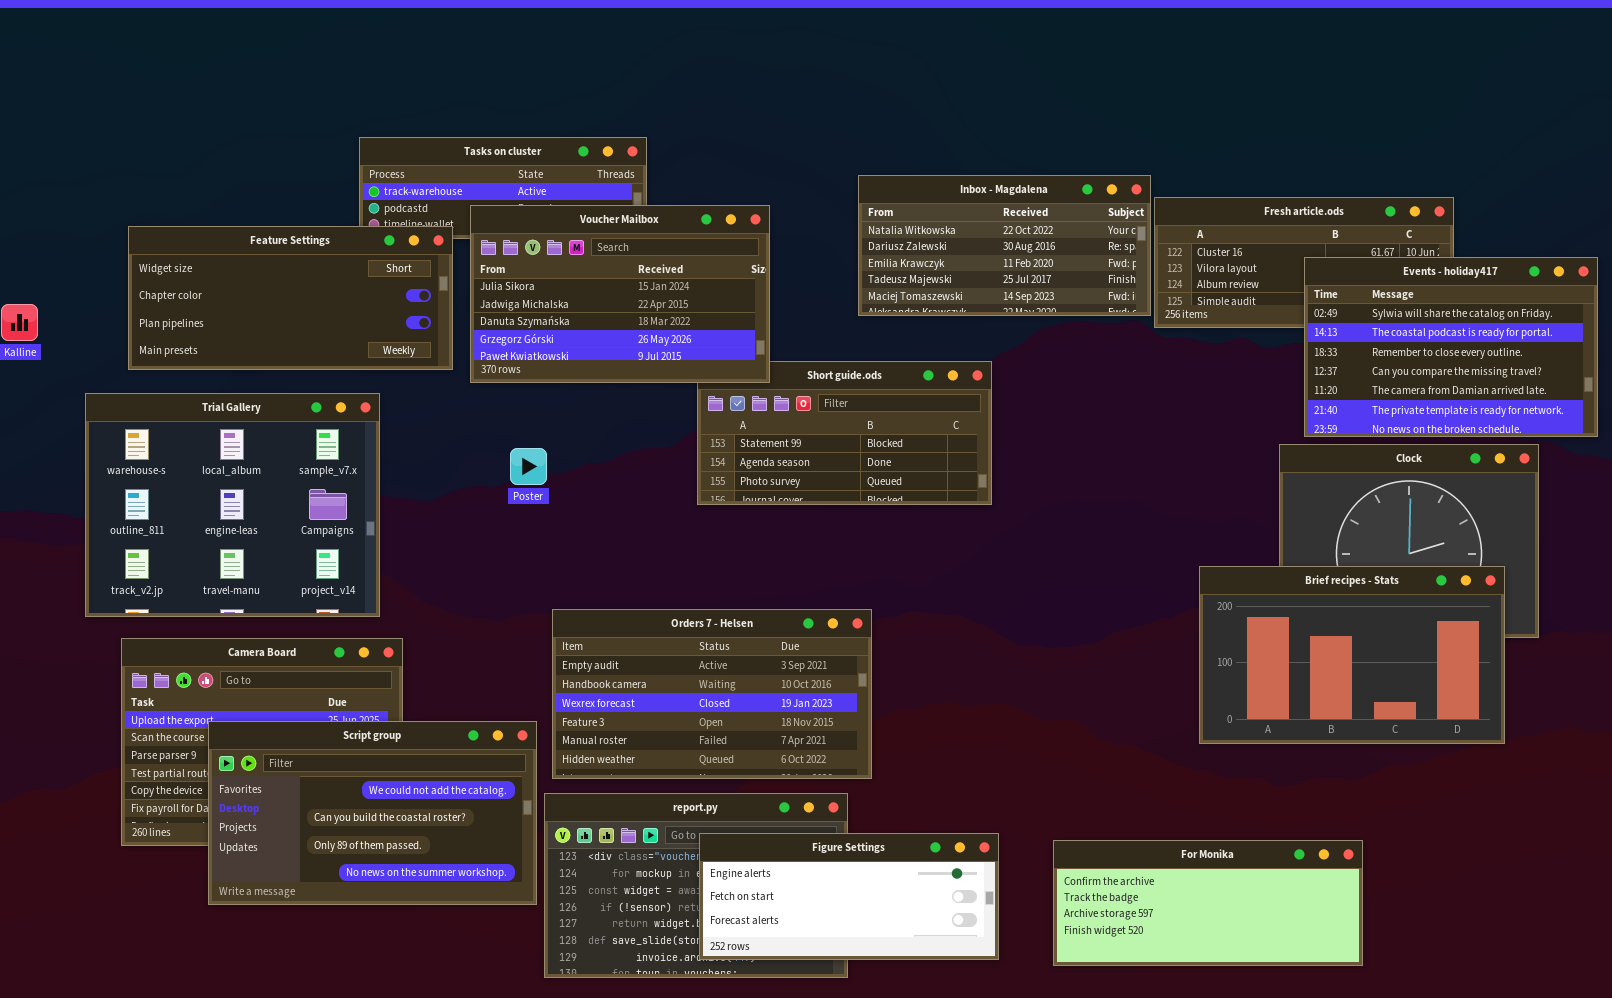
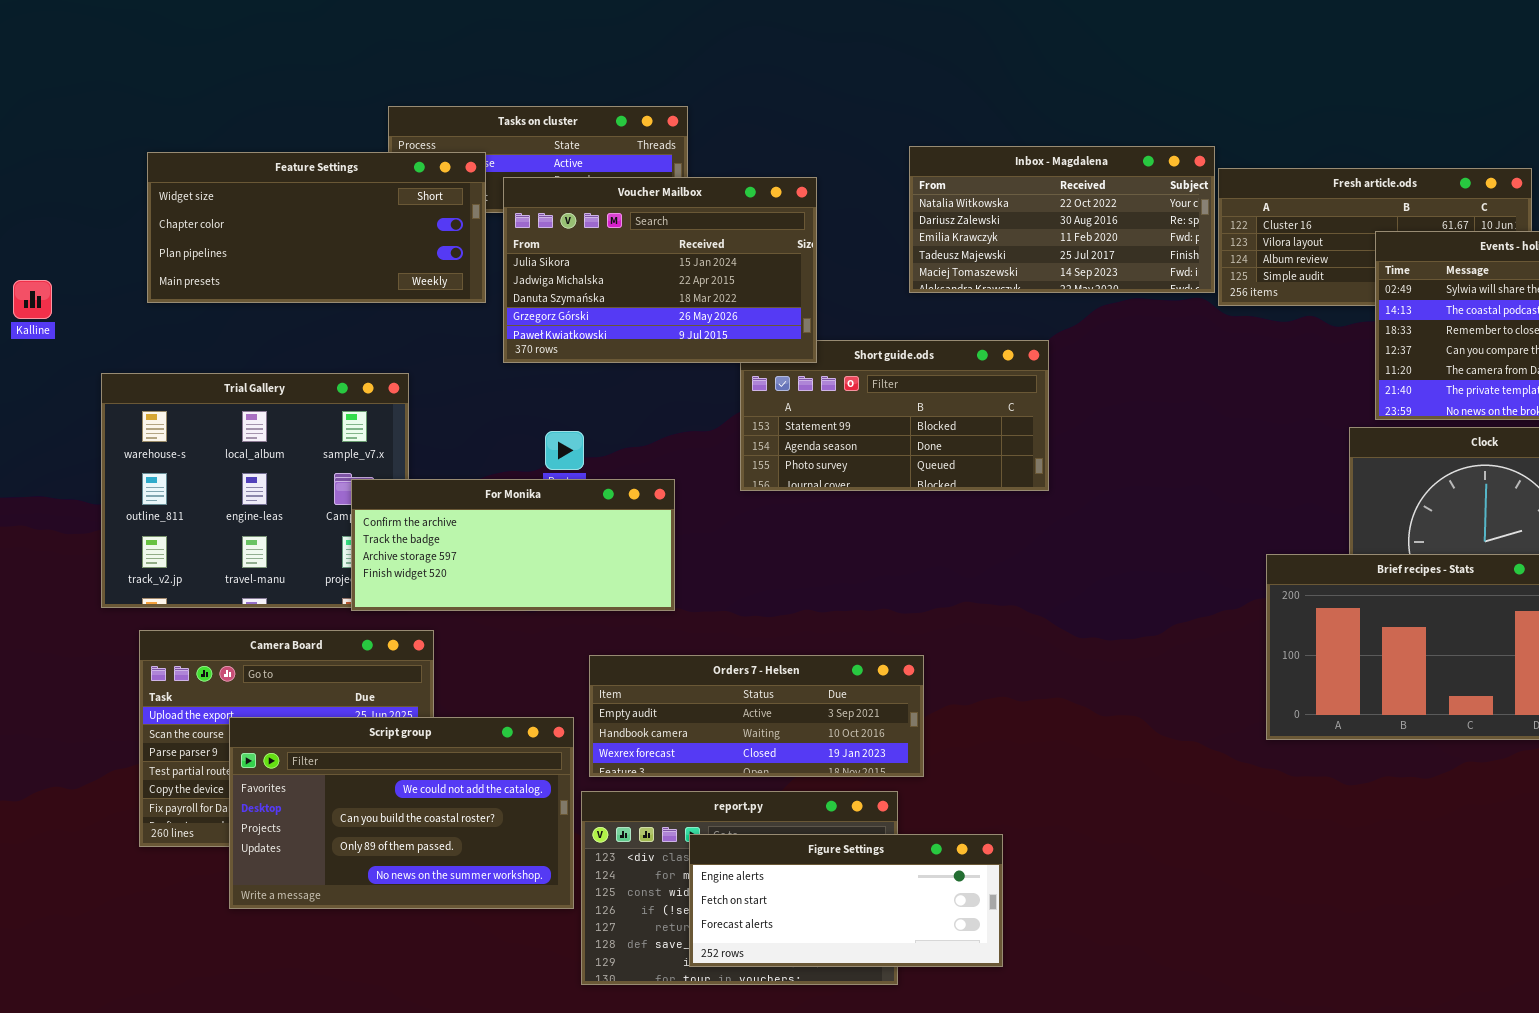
Feature Settings: [128,226,453,370] -> [147,152,486,303], moved
Orders 7 - Helsen: [552,609,872,779] -> [589,655,924,777], resized
Figure Settings: [699,833,999,960] -> [689,834,1003,967], moved
For Monika: [1053,840,1363,966] -> [351,479,675,611], moved

